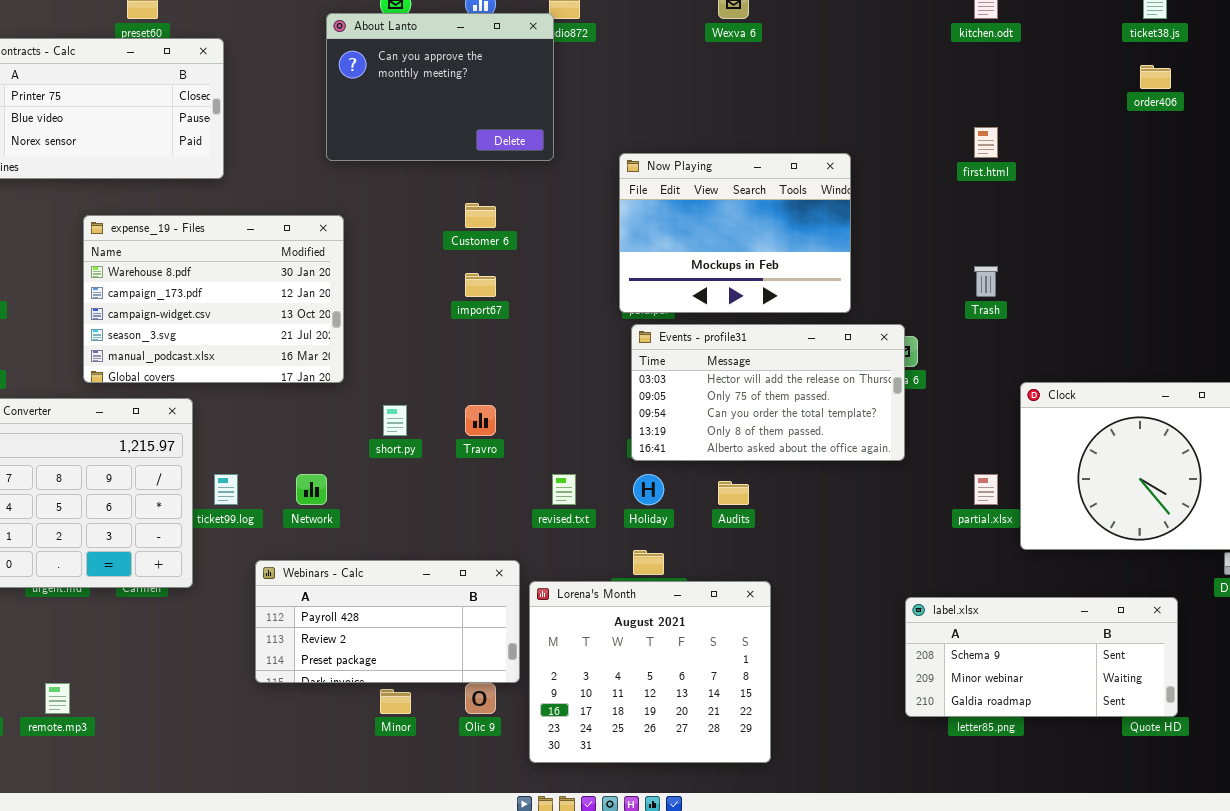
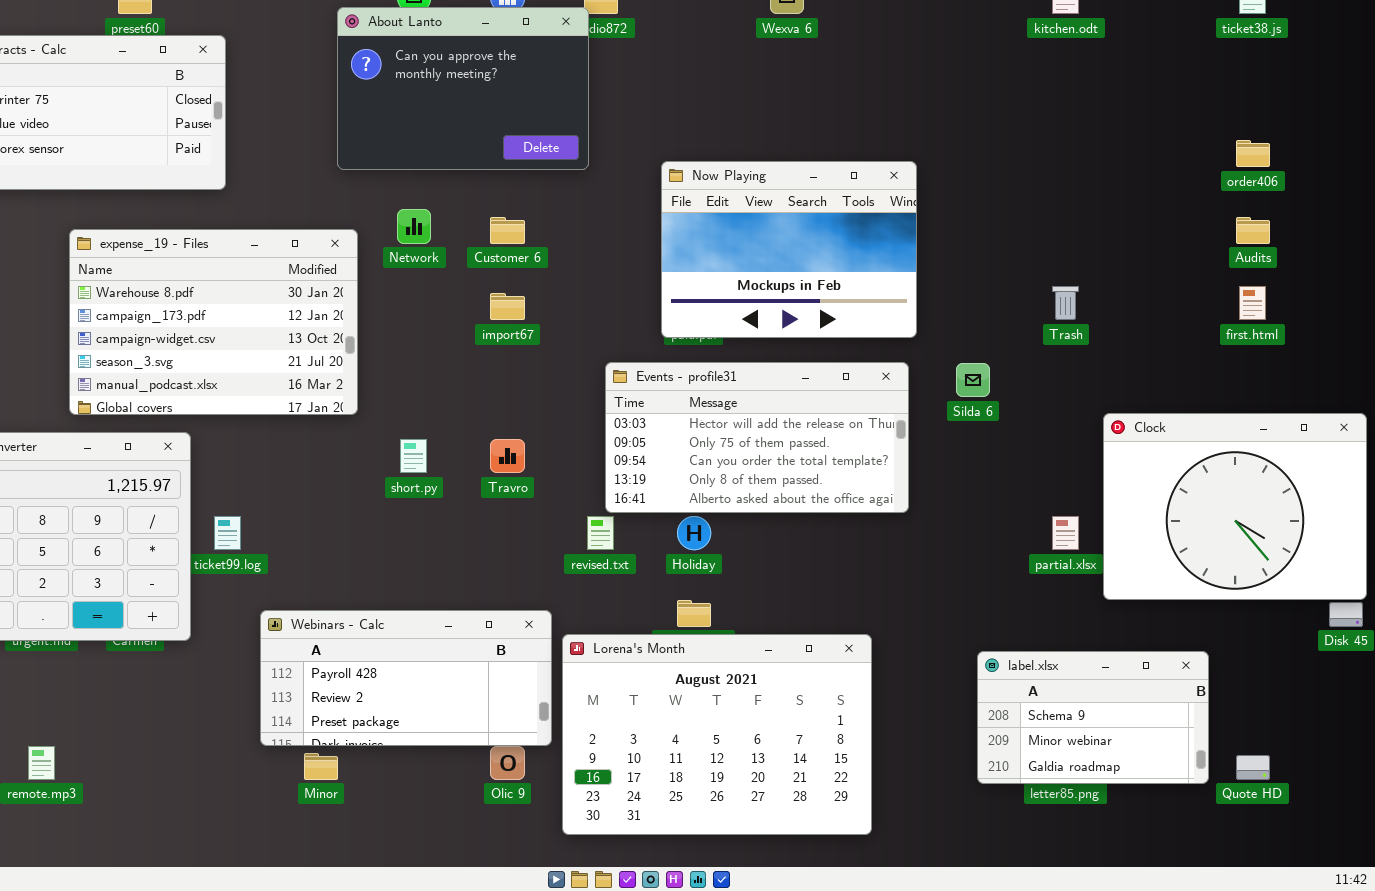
order406: [1140,65,1171,89] -> [1236,140,1270,167], moved
first.html: [974,127,998,158] -> [1239,286,1266,320], moved
Events - profile31: [631,324,905,461] -> [605,362,909,513], moved
Network: [296,474,327,505] -> [397,209,431,244], moved
Audits: [718,481,749,505] -> [1236,217,1270,244], moved
Lorena's Month: [529,581,771,763] -> [562,634,872,835], resized
label.xlsx: [905,597,1178,717] -> [977,651,1209,784], resized
Minor: [380,689,411,714] -> [304,753,338,780], moved

